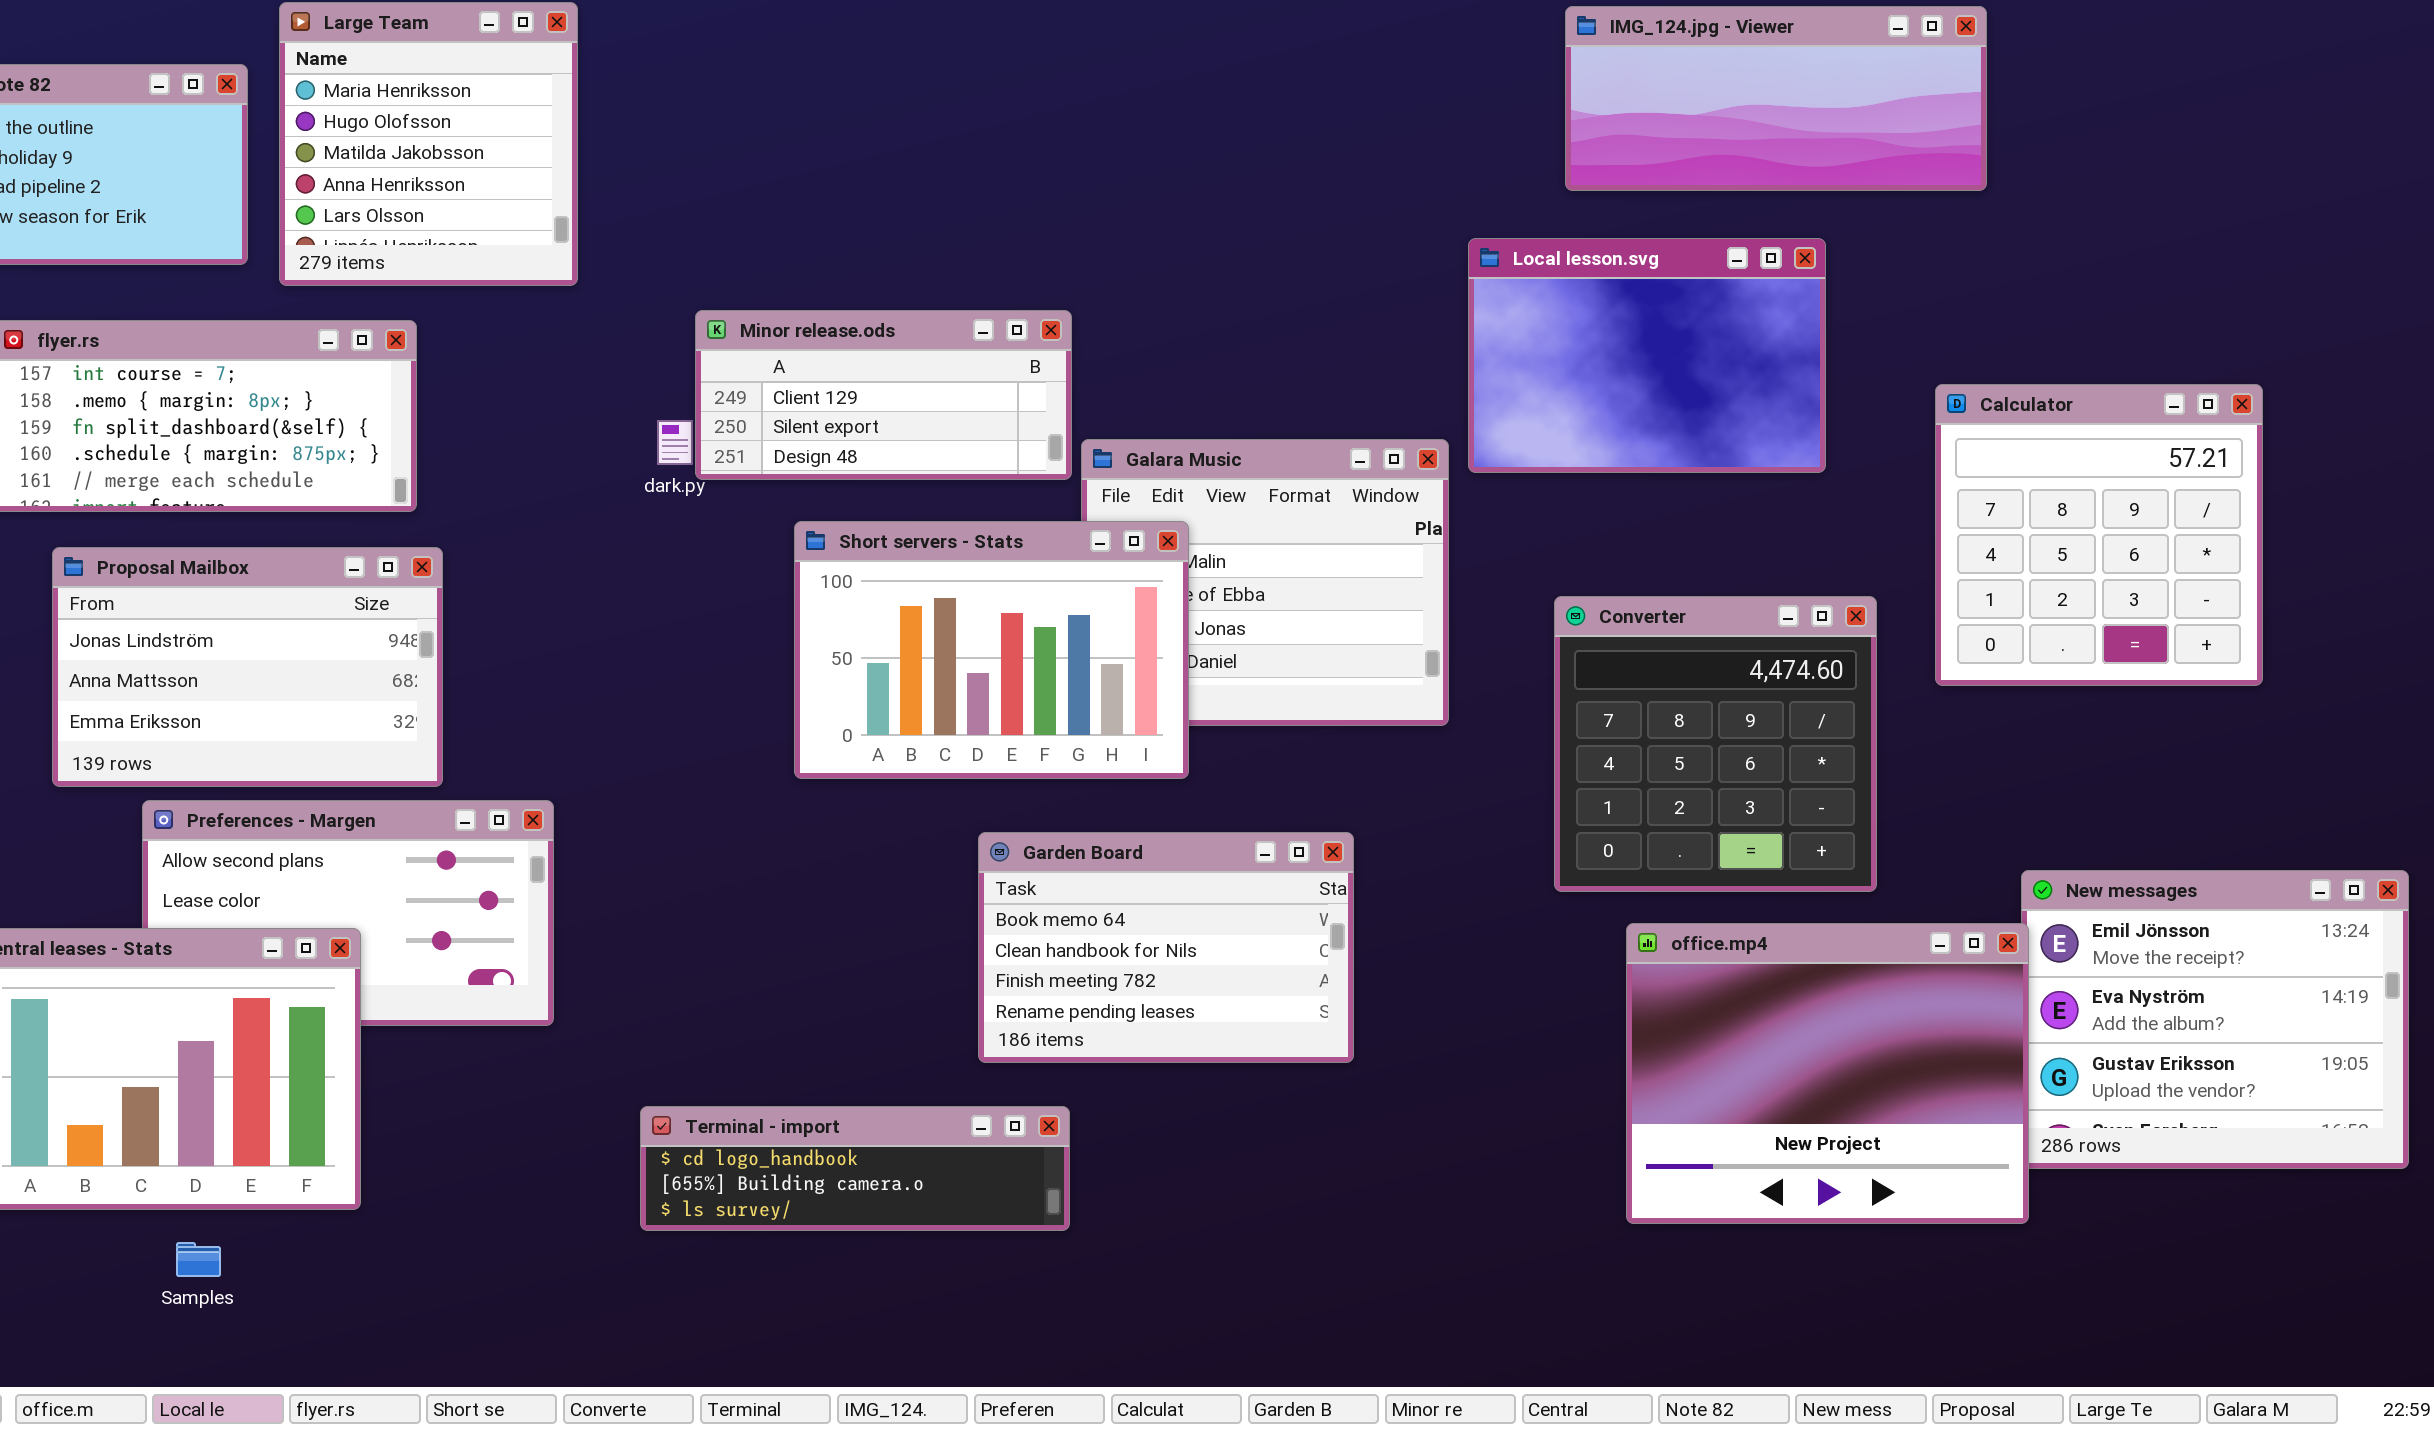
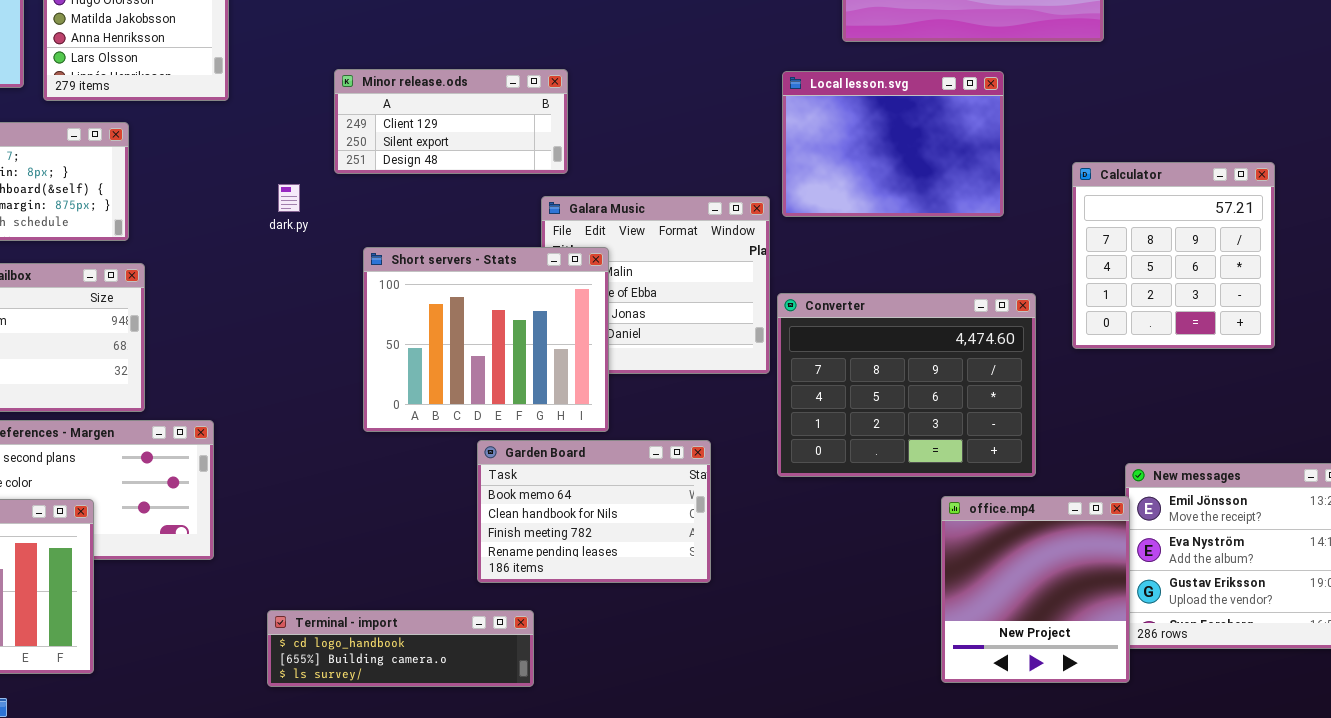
Minor release.ods: [695,310,1072,480] -> [334,69,568,174], moved
Short servers - Stats: [794,521,1189,779] -> [363,247,609,432], resized
Converter: [1554,596,1877,892] -> [777,293,1036,477], resized
office.mp4: [1626,923,2029,1224] -> [941,496,1130,683], resized

